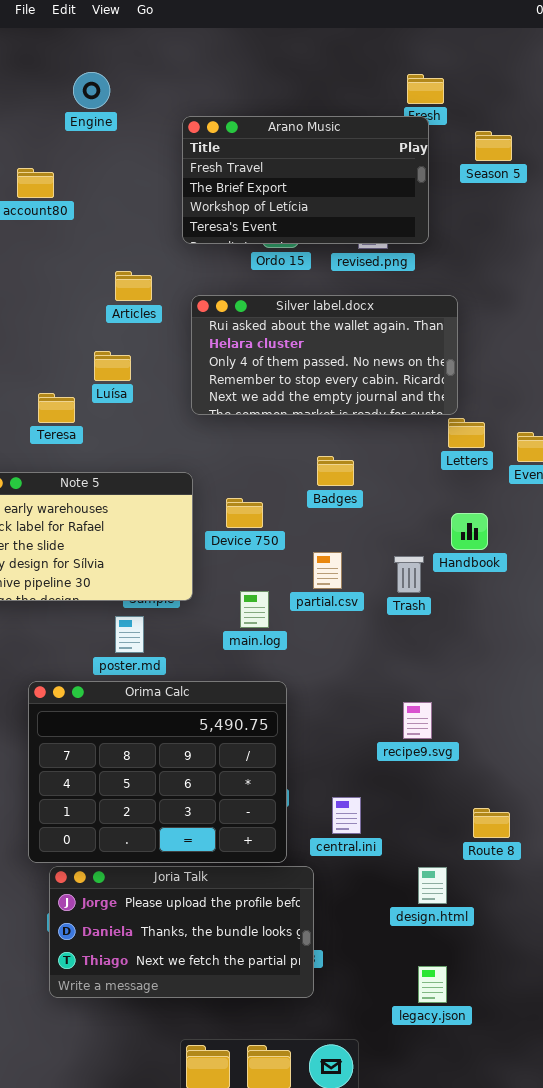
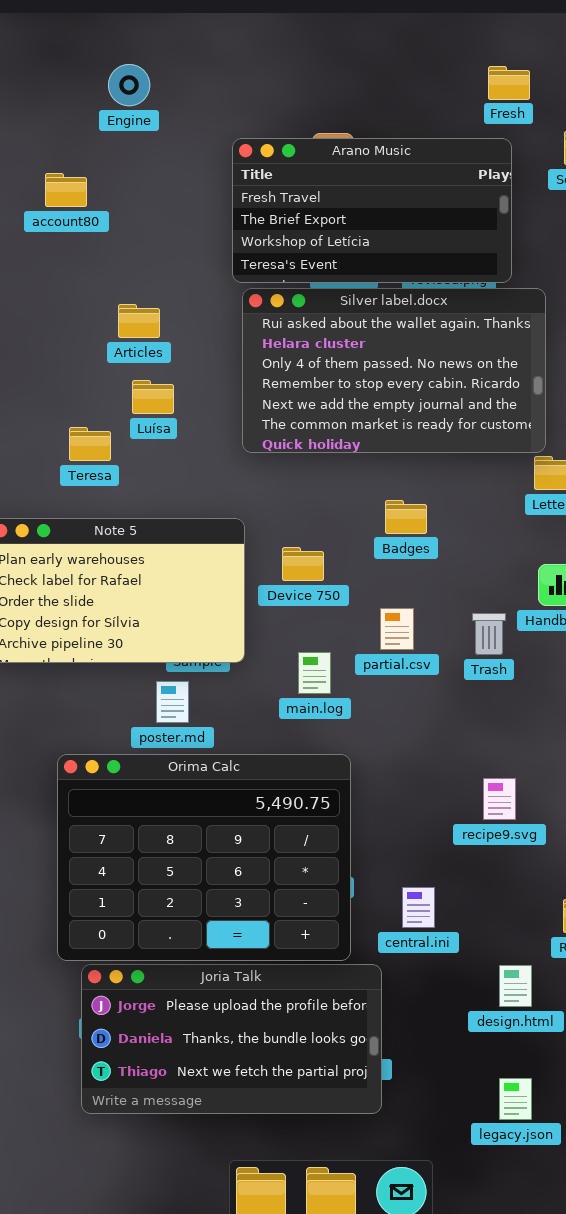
Arano Music: [182,116,429,244] -> [232,138,512,283], moved
Articles: [115,271,152,301] -> [118,304,160,338], moved
Silver label.docx: [191,295,458,415] -> [242,288,546,453], resized

